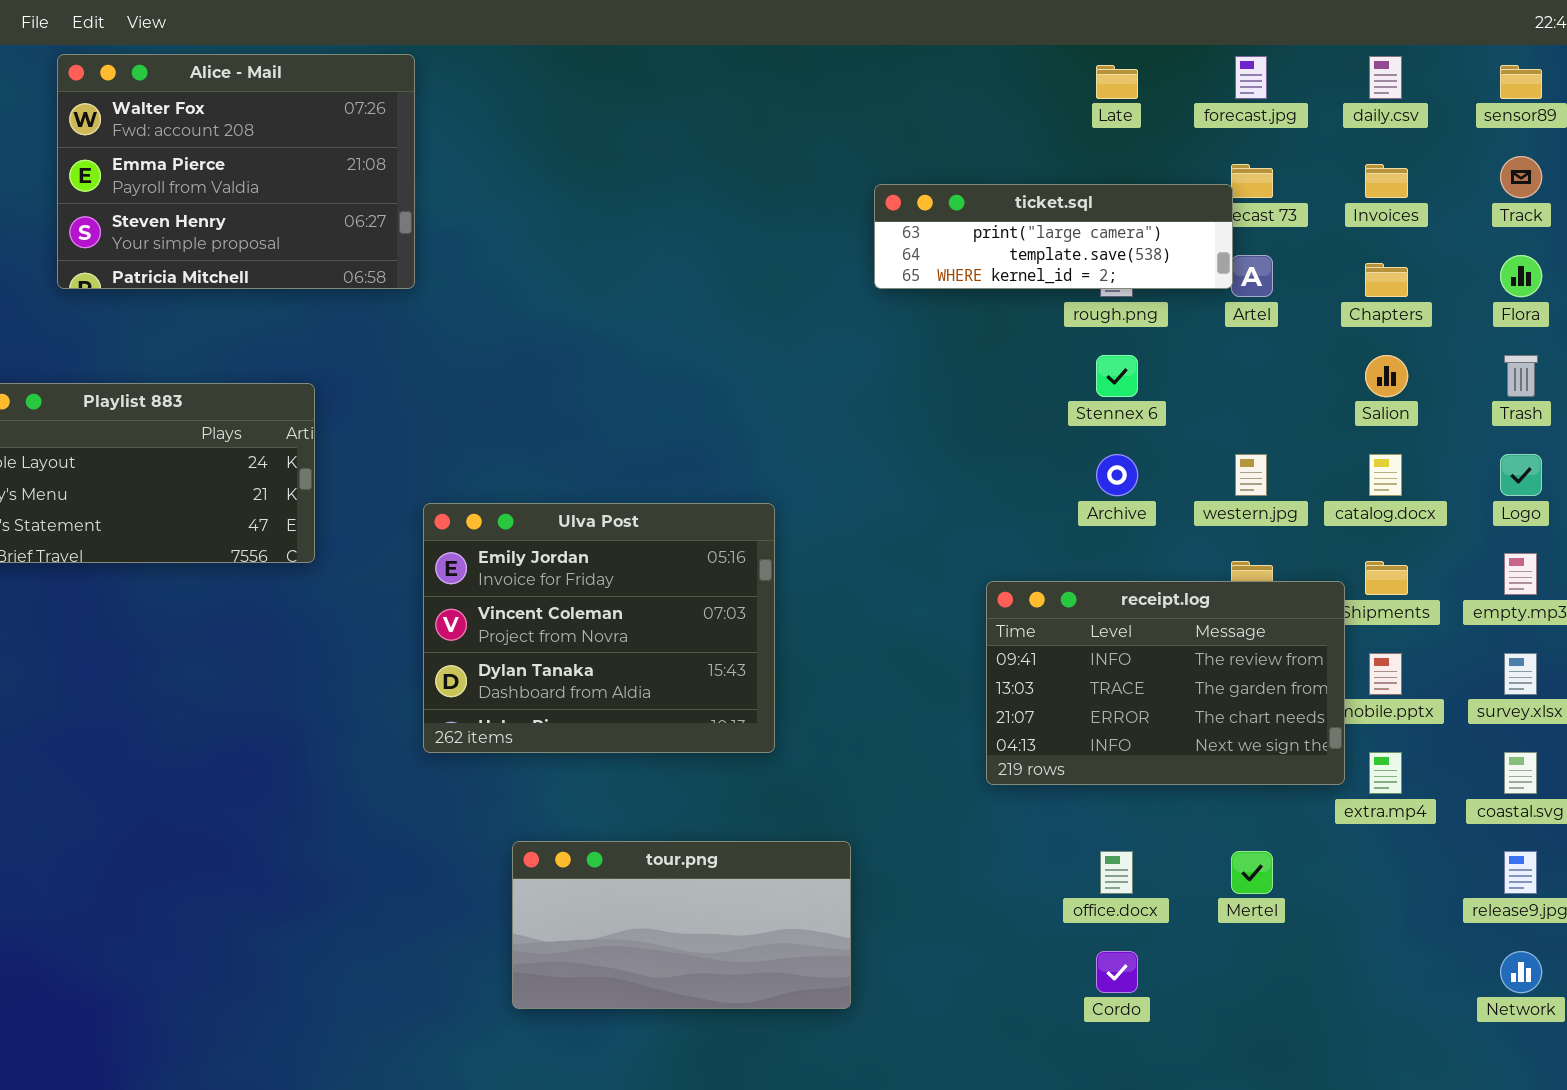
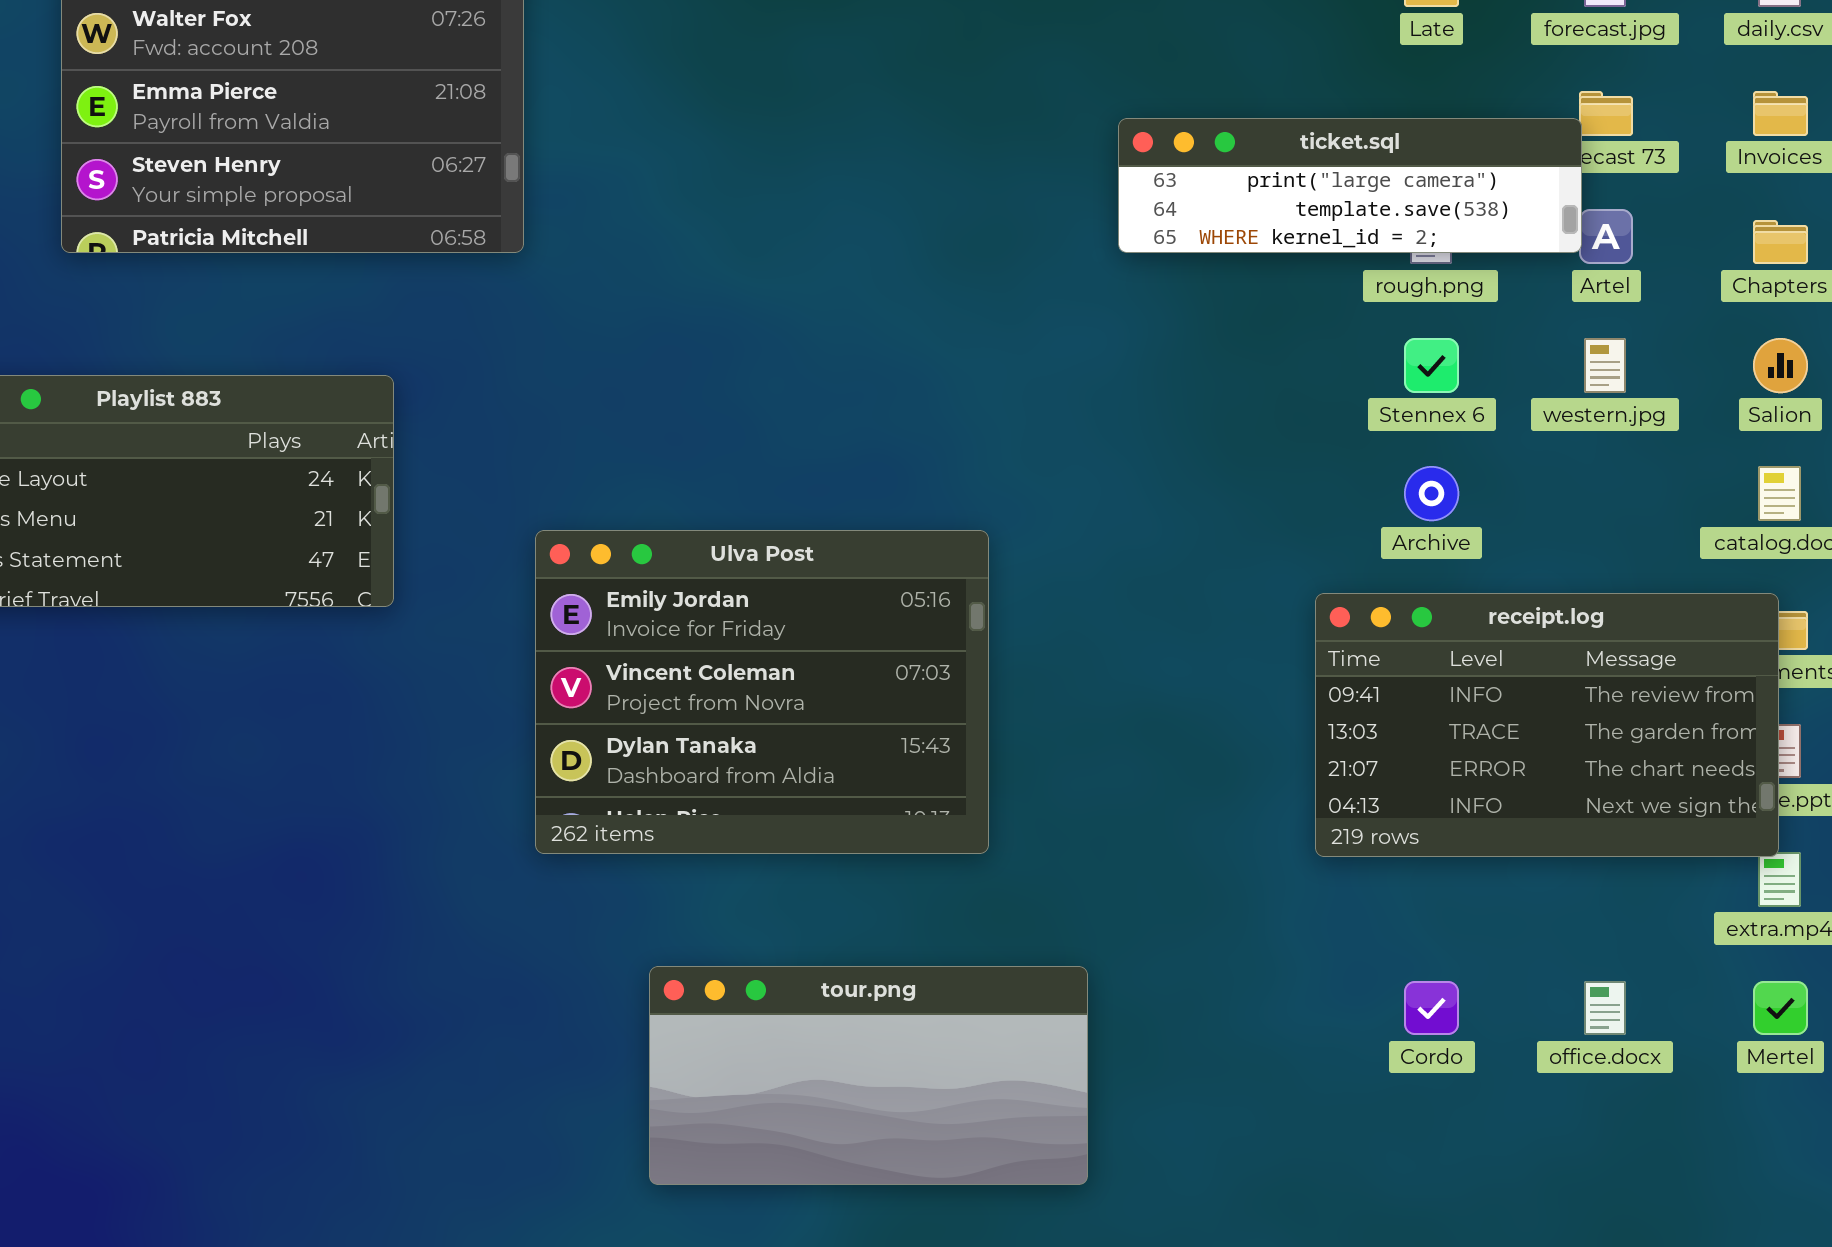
western.jpg: [1235,454,1267,496] -> [1584,338,1626,393], moved
receipt.log: [986,581,1345,785] -> [1315,593,1779,857], moved
office.docx: [1100,851,1133,894] -> [1584,981,1626,1035], moved
Mertel: [1231,851,1273,894] -> [1753,981,1808,1035], moved
Cordo: [1096,951,1138,993] -> [1404,981,1459,1035], moved

